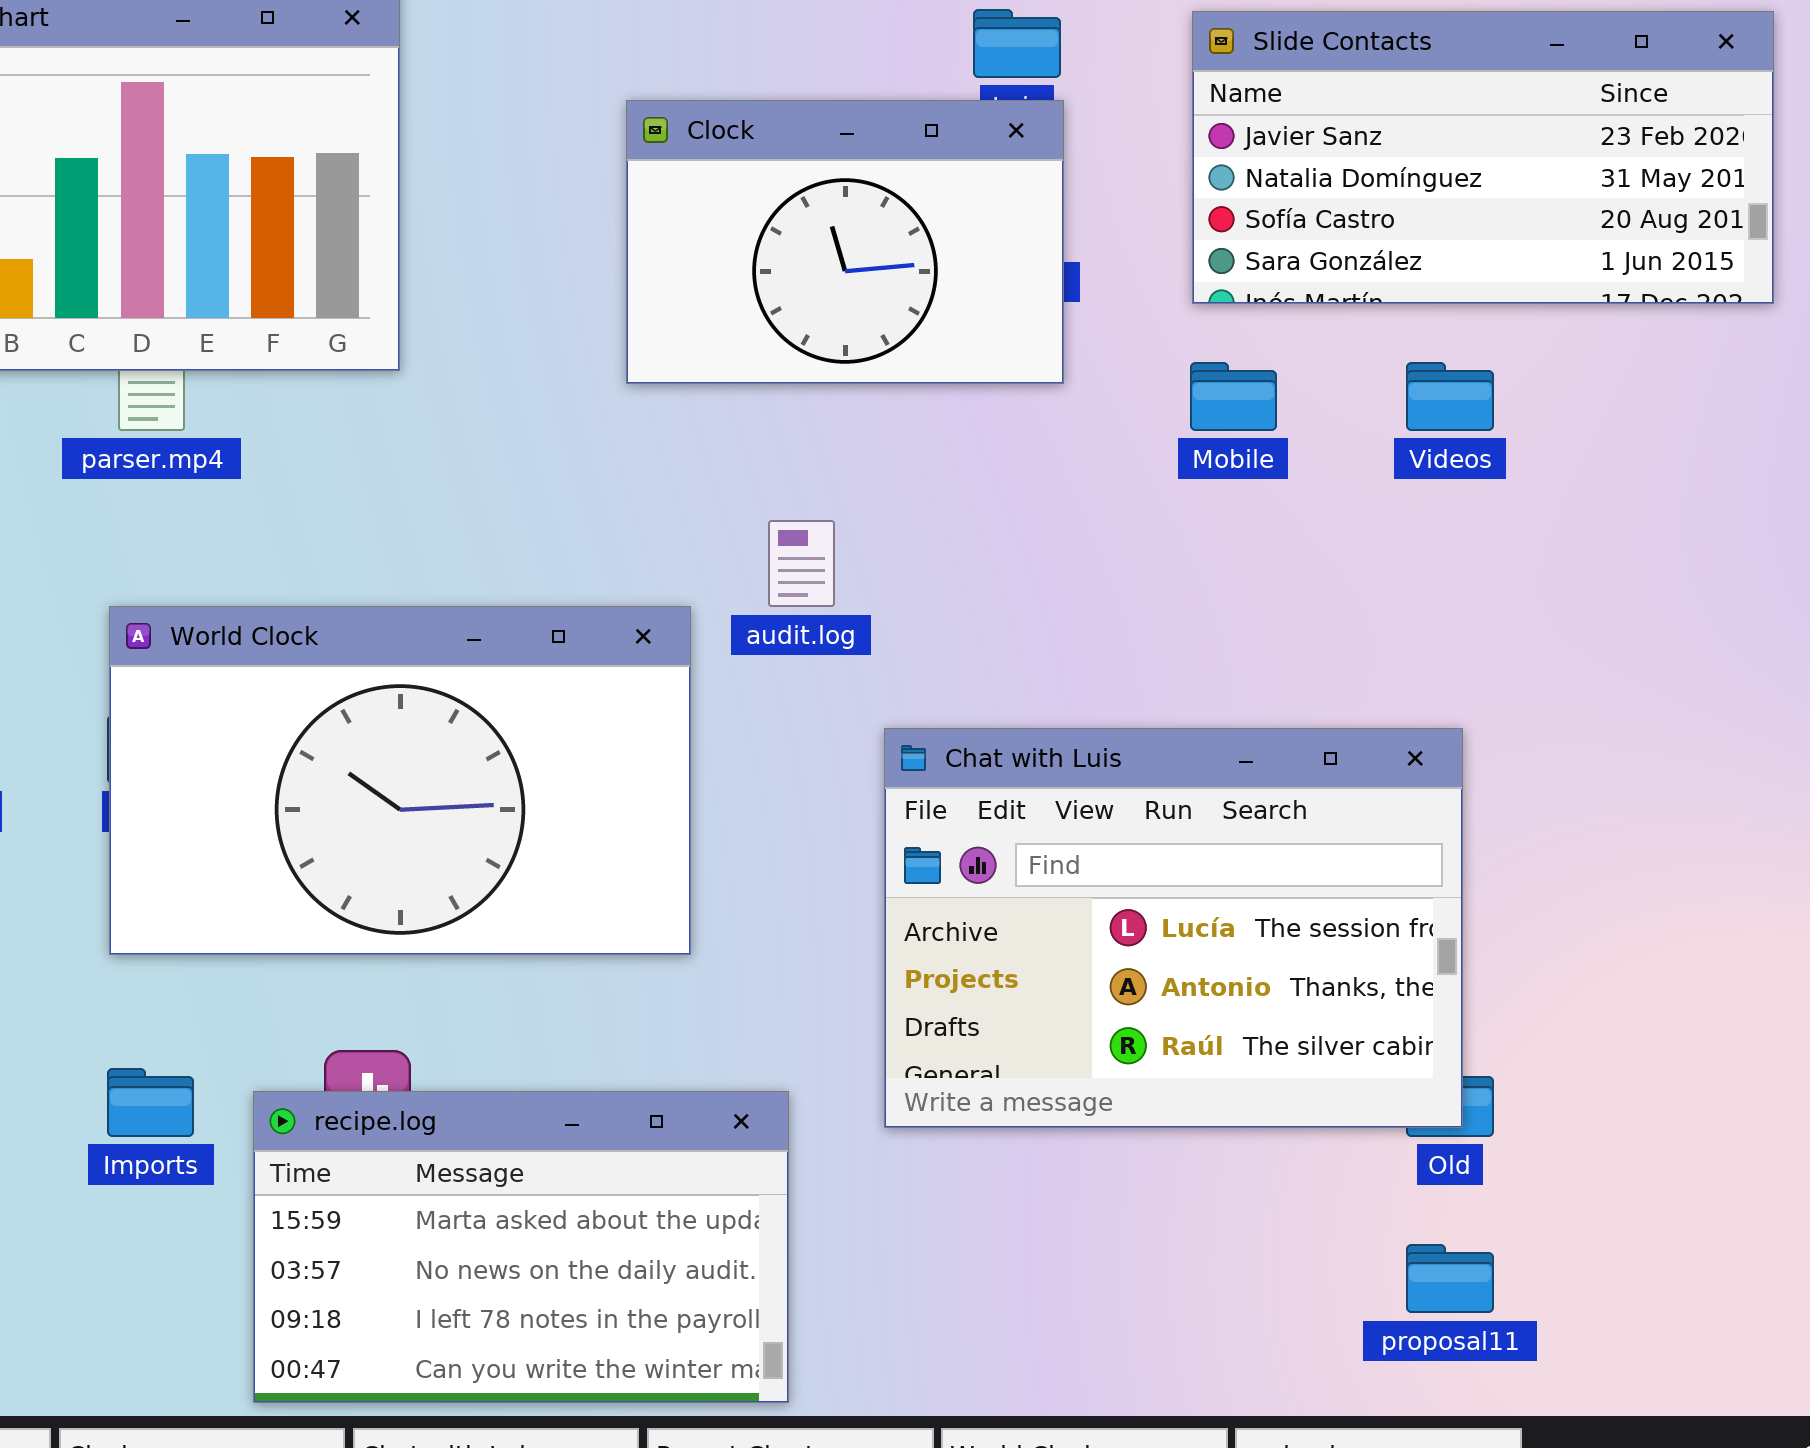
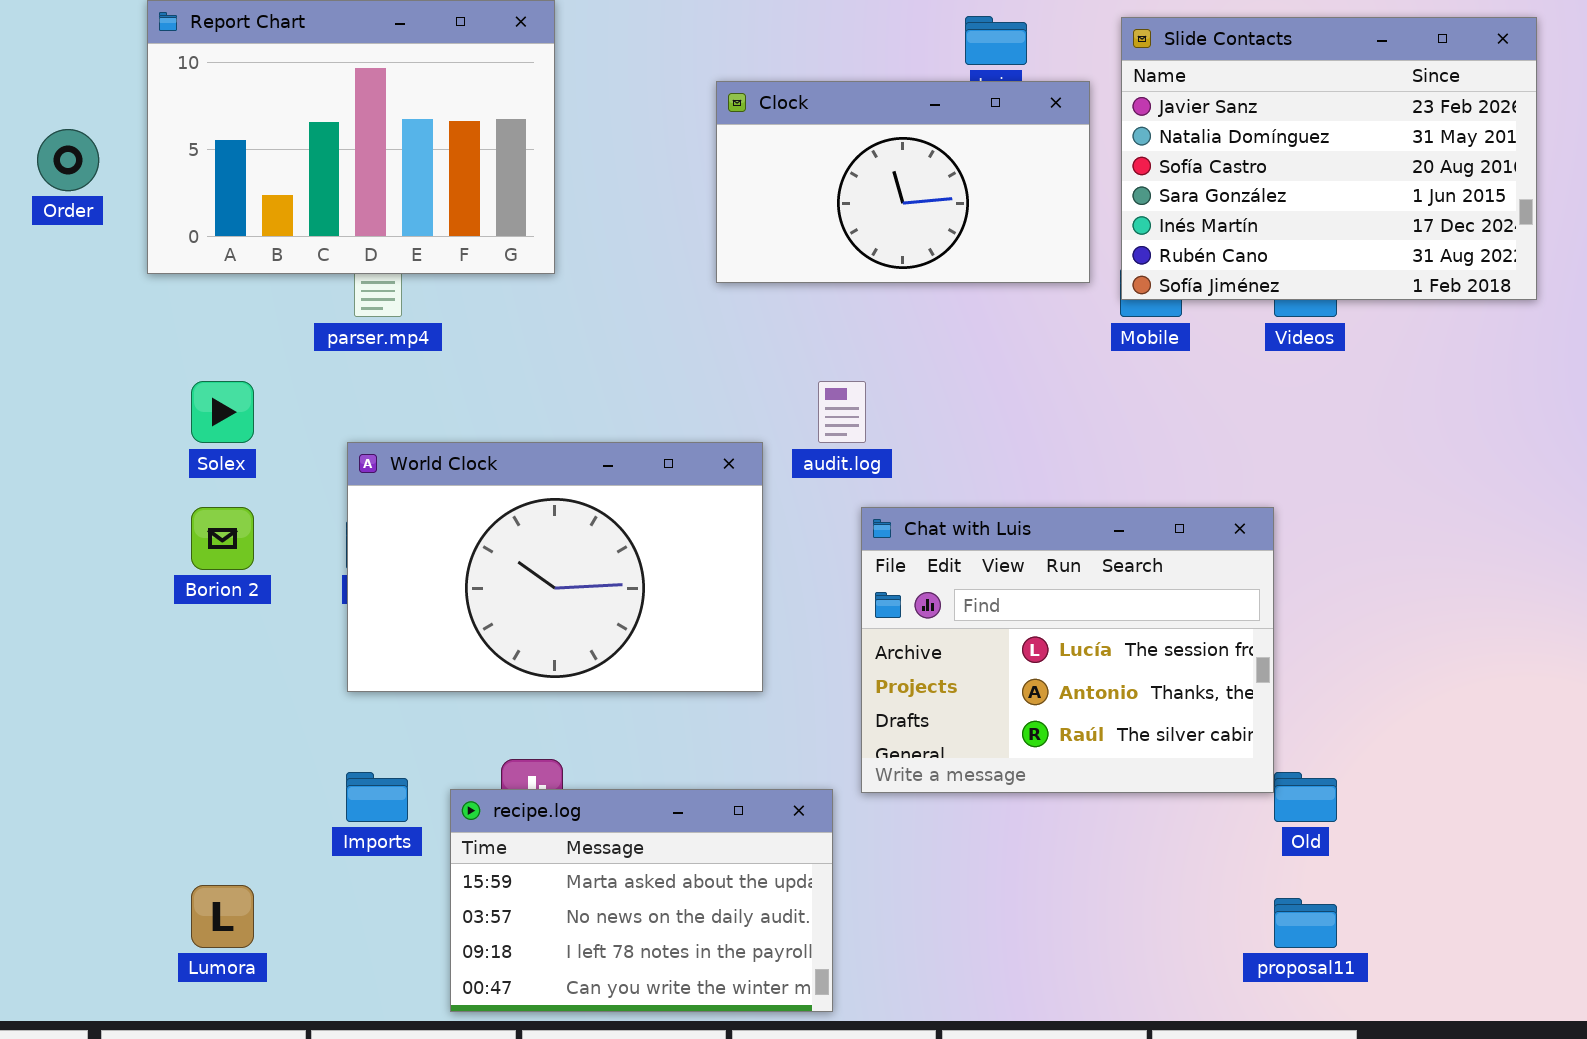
Slide Contacts: [1192,11,1774,304] -> [1121,17,1537,300], resized
Clock: [626,100,1064,384] -> [716,81,1090,283], resized
Chat with Luis: [884,728,1463,1128] -> [861,507,1274,793], moved

